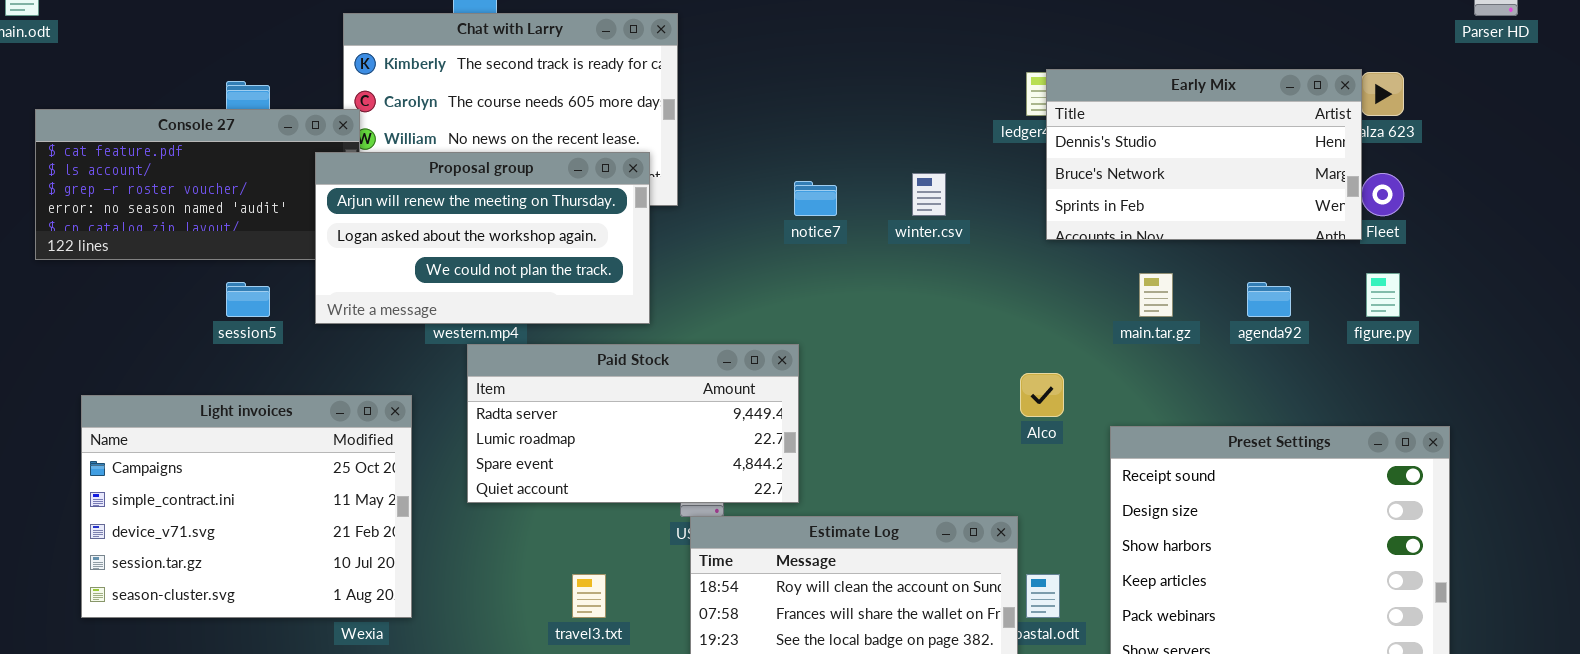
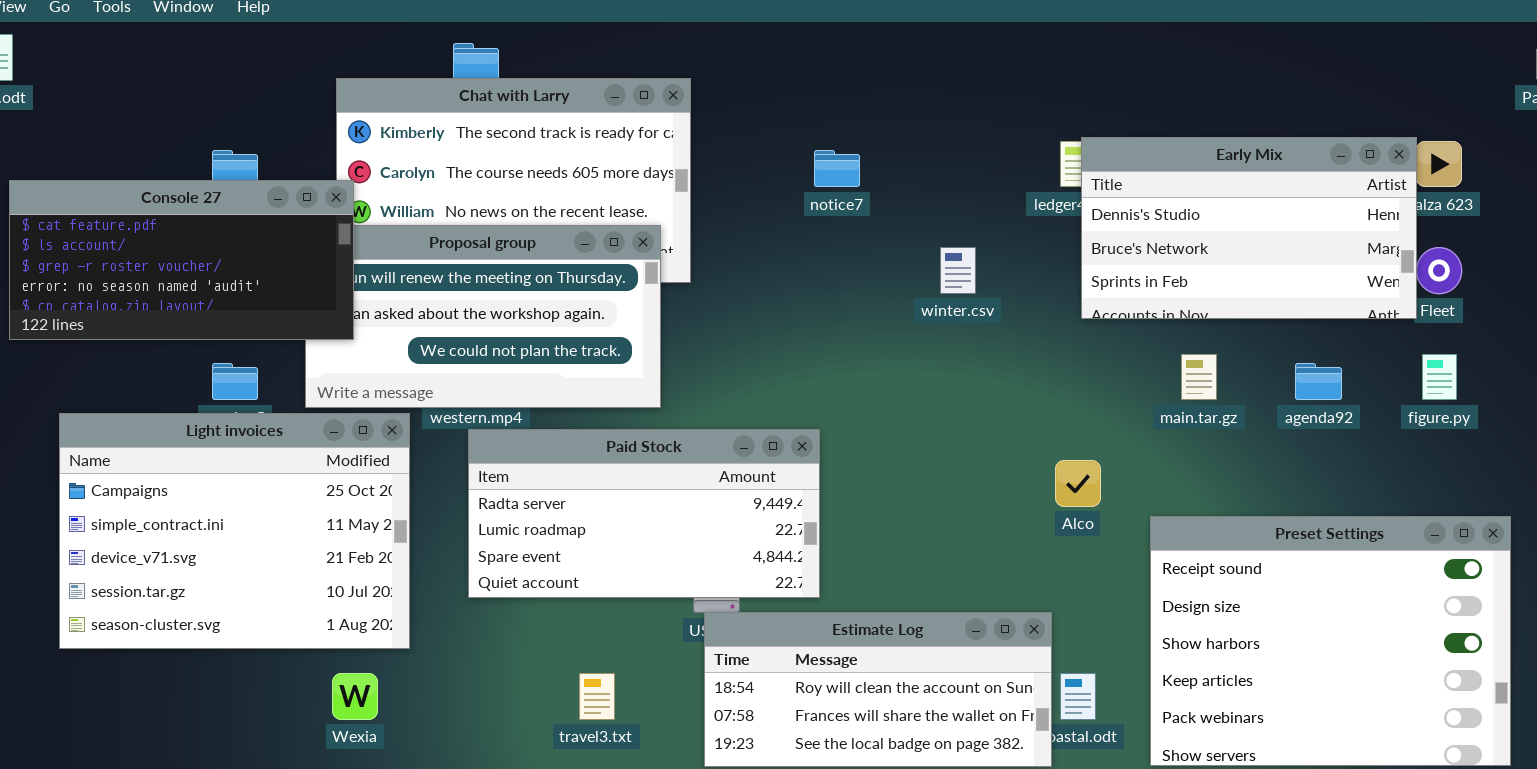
Console 27: [35,109,360,260] -> [9,180,354,340], raised
notice7: [794,181,837,216] -> [814,150,860,187], moved
Light invoices: [81,395,412,618] -> [59,413,410,649], moved

